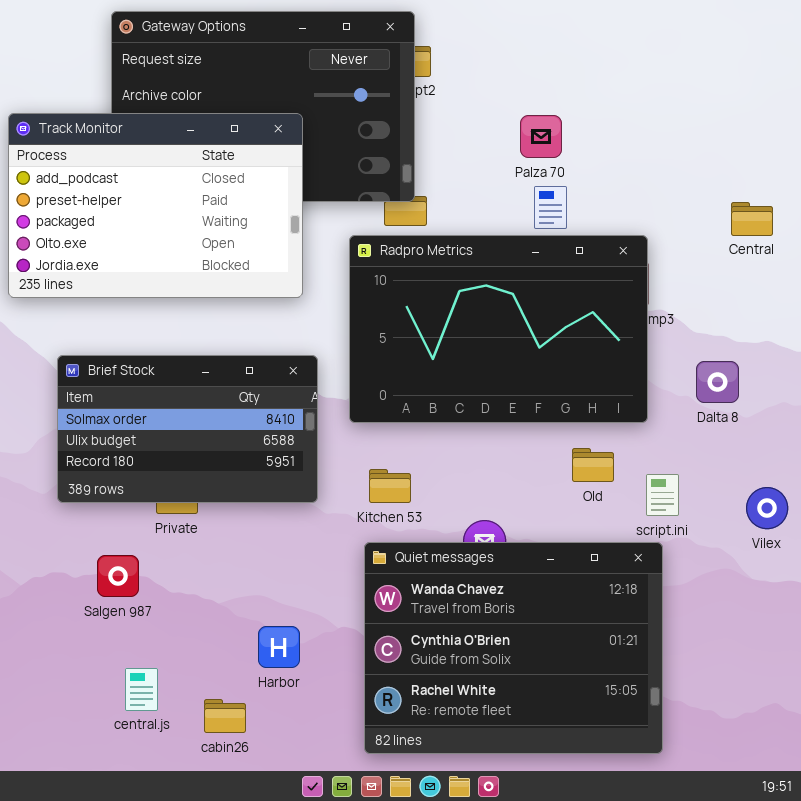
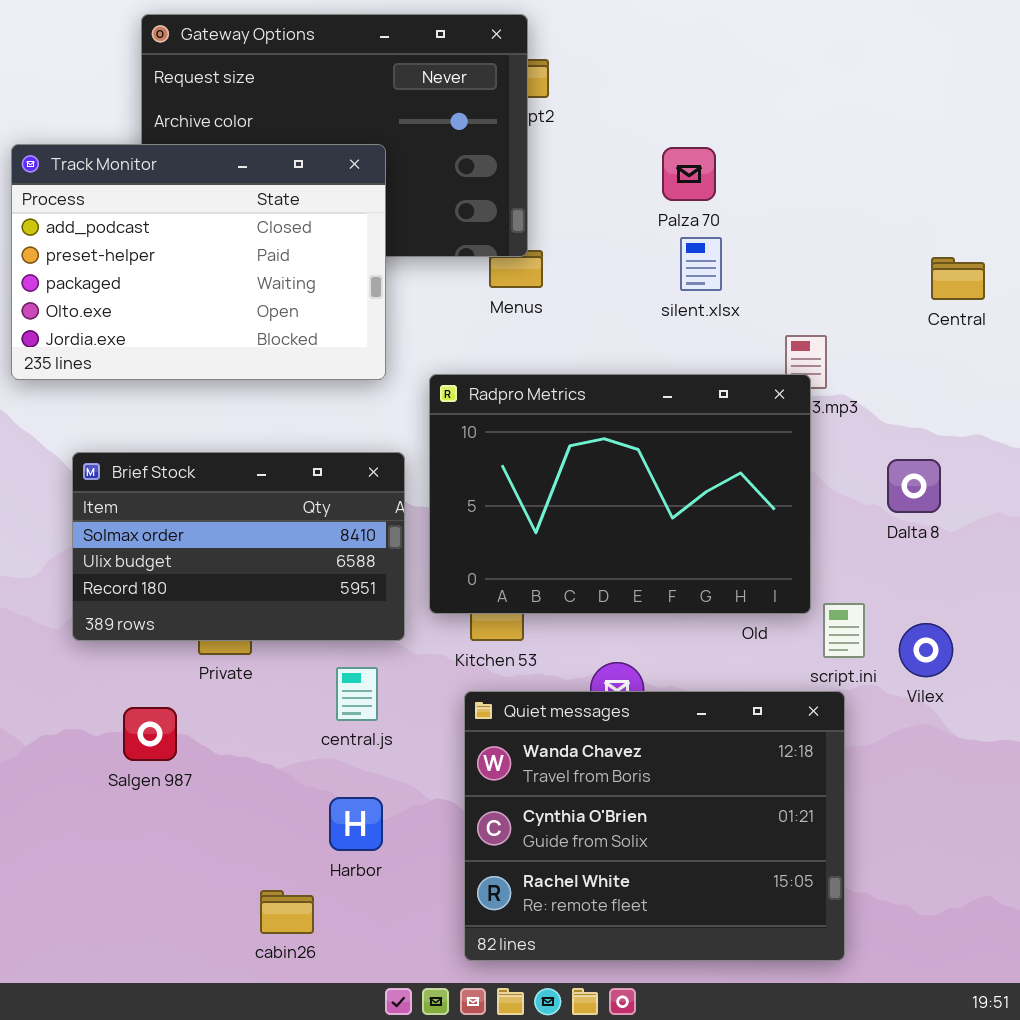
Radpro Metrics: [349,235,648,423] -> [429,374,811,614], moved
Vilex: [746,487,788,529] -> [899,623,953,677], moved
central.js: [125,668,158,711] -> [336,667,378,721], moved

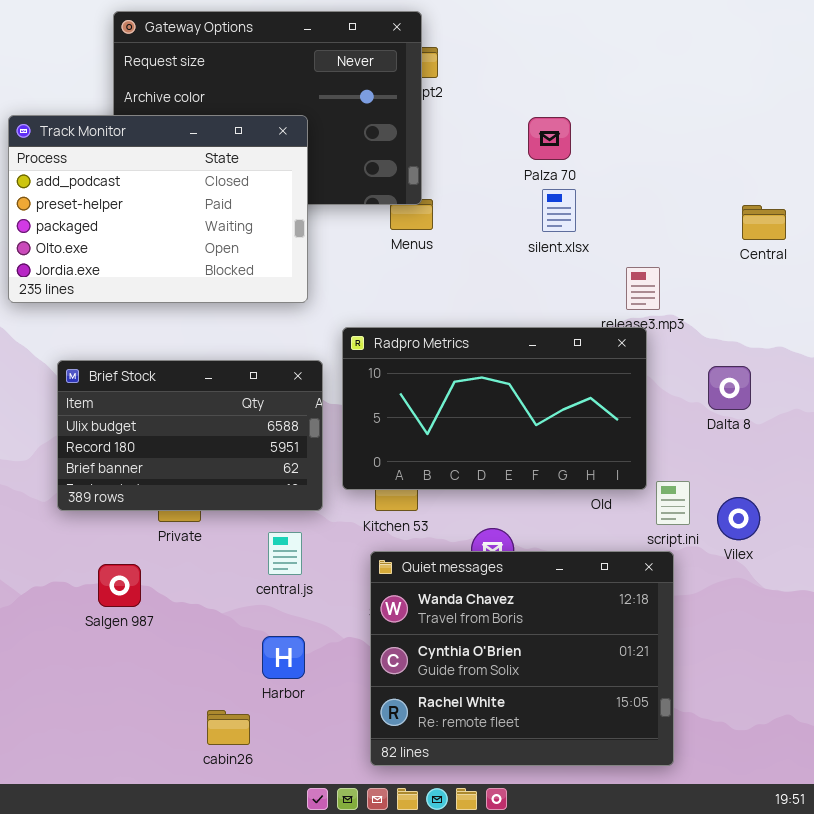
Radpro Metrics: [429,374,811,614] -> [342,327,647,490], resized
Brief Stock: [72,452,405,641] -> [57,360,323,511], scrolled down 1 row

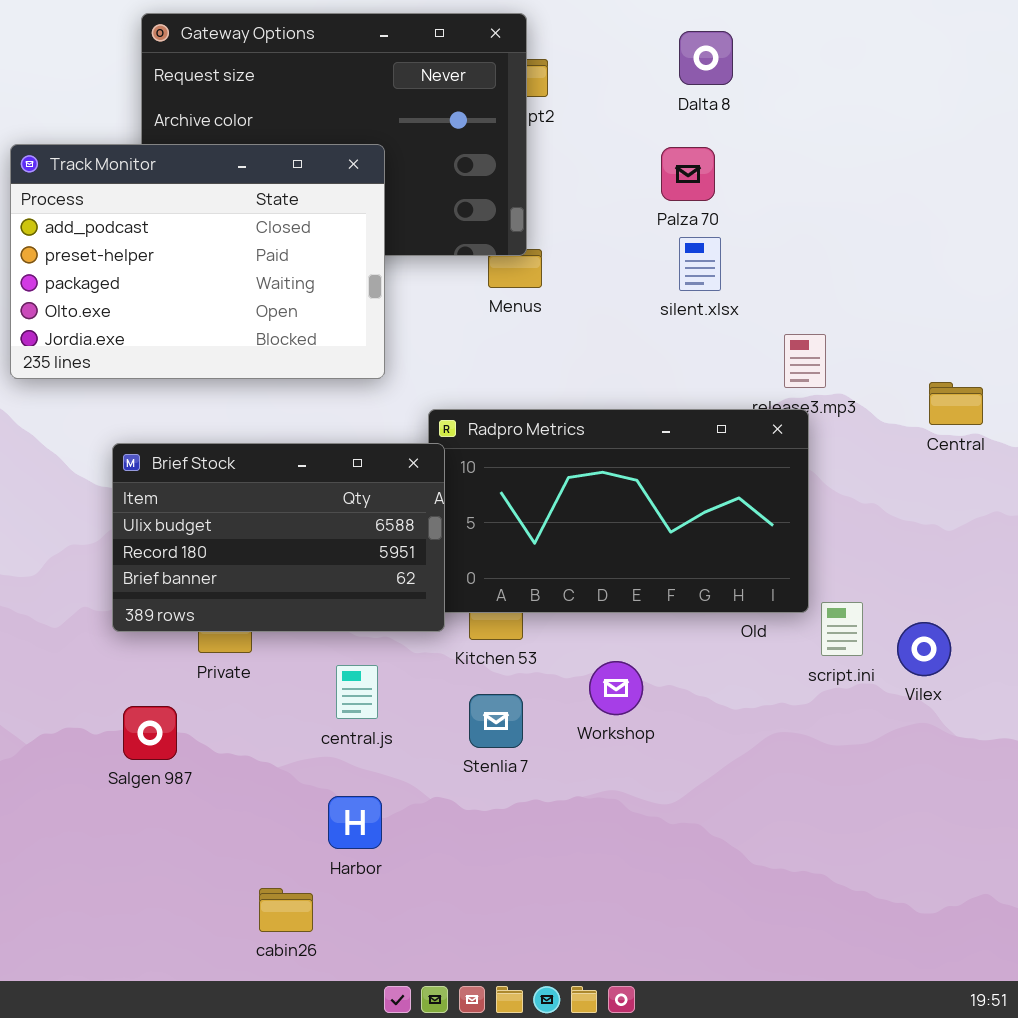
Central: [742,205,786,240] -> [929,382,983,425], moved
Brief Stock: [57,360,323,511] -> [112,443,445,632], moved
Dalta 8: [708,366,751,410] -> [679,31,733,85], moved
Quiet messages: [370,551,674,766] -> none, closed

